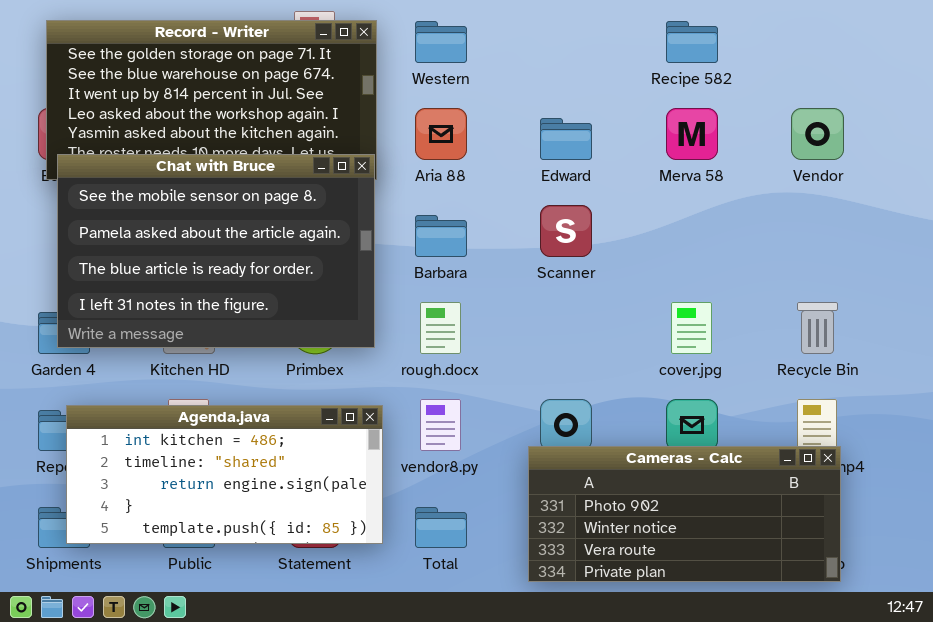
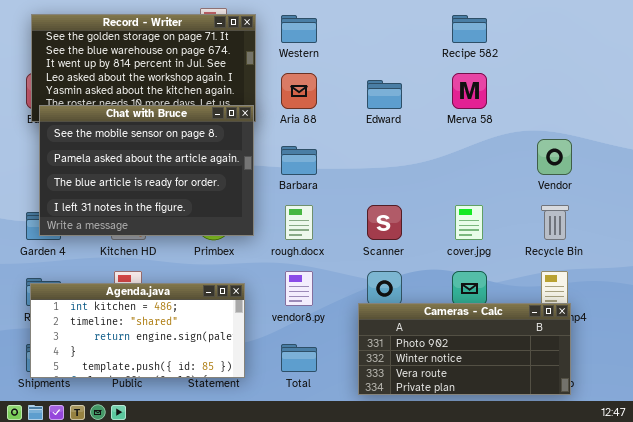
Vendor: [791,108,844,160] -> [537,139,572,175], moved
Scanner: [540,205,592,257] -> [367,205,402,240], moved
Agenda.java: [66,405,383,544] -> [30,283,245,378], moved

